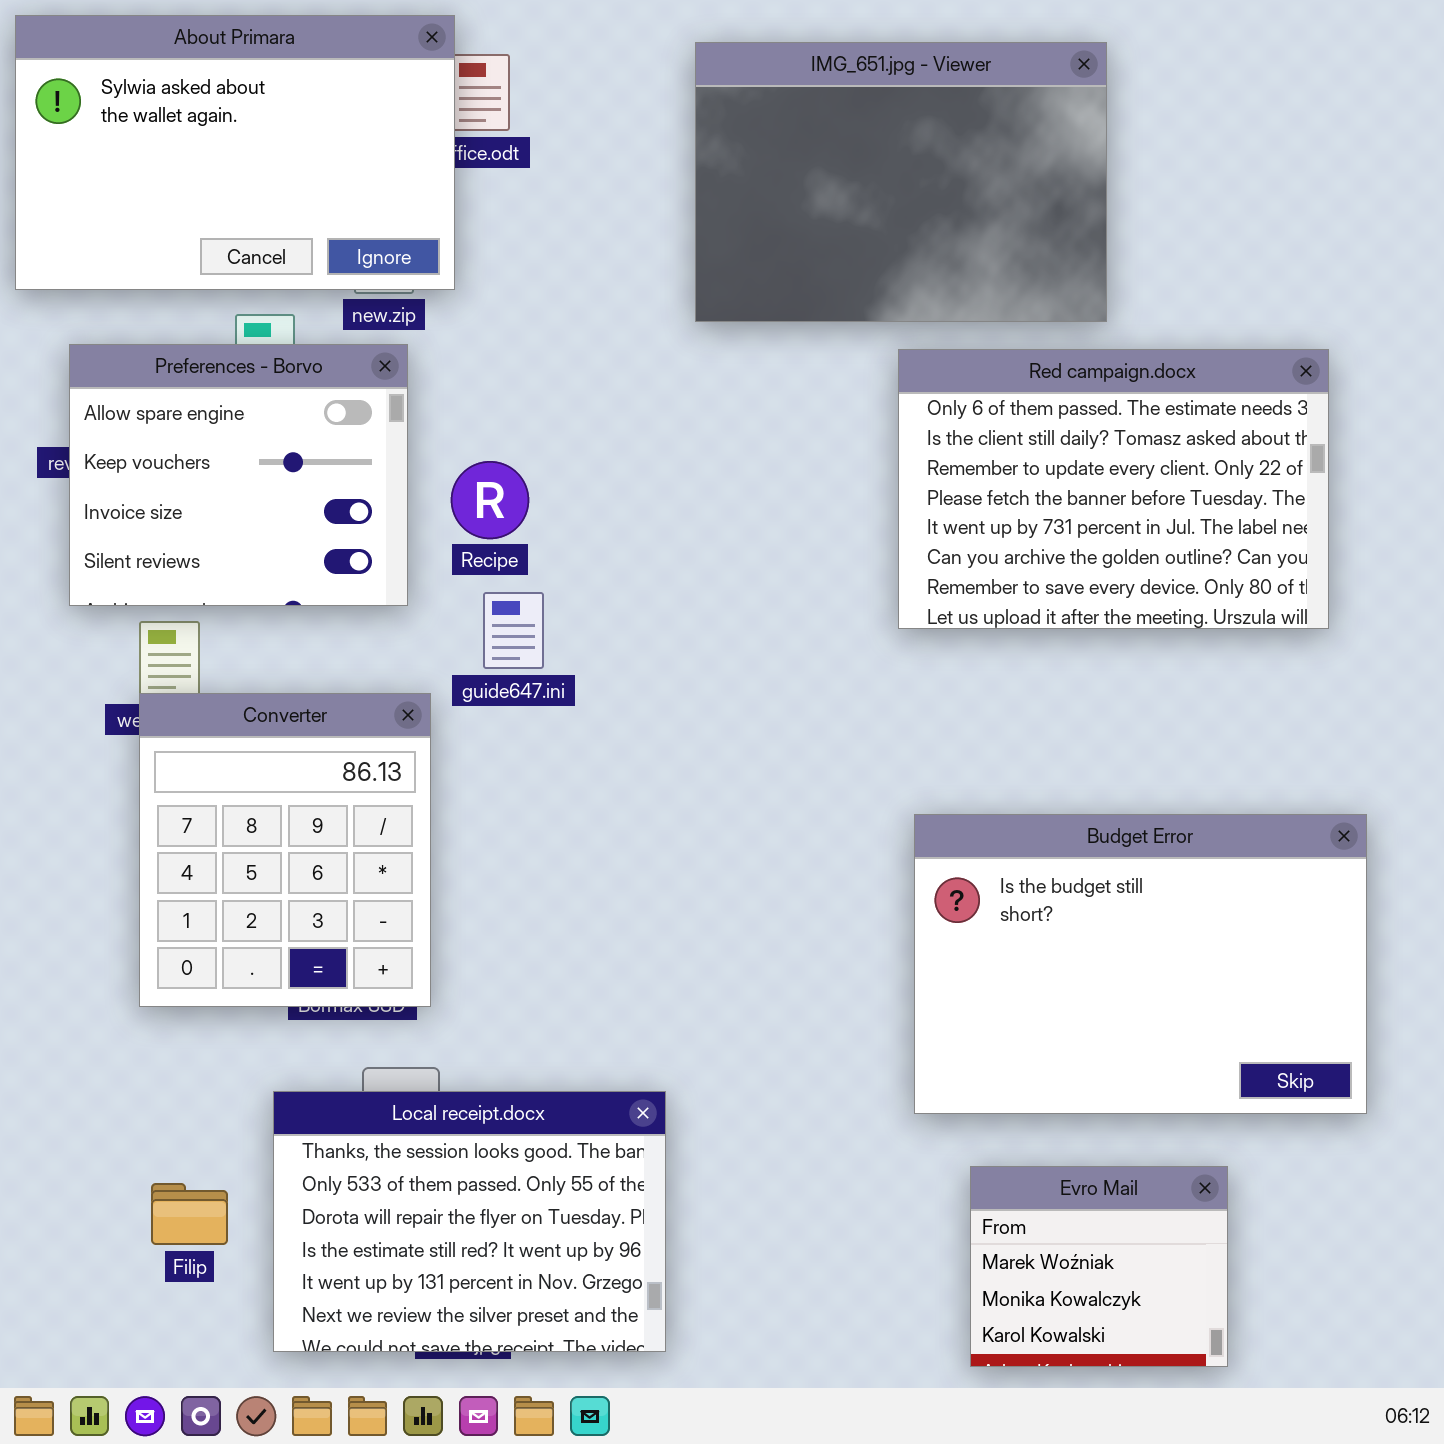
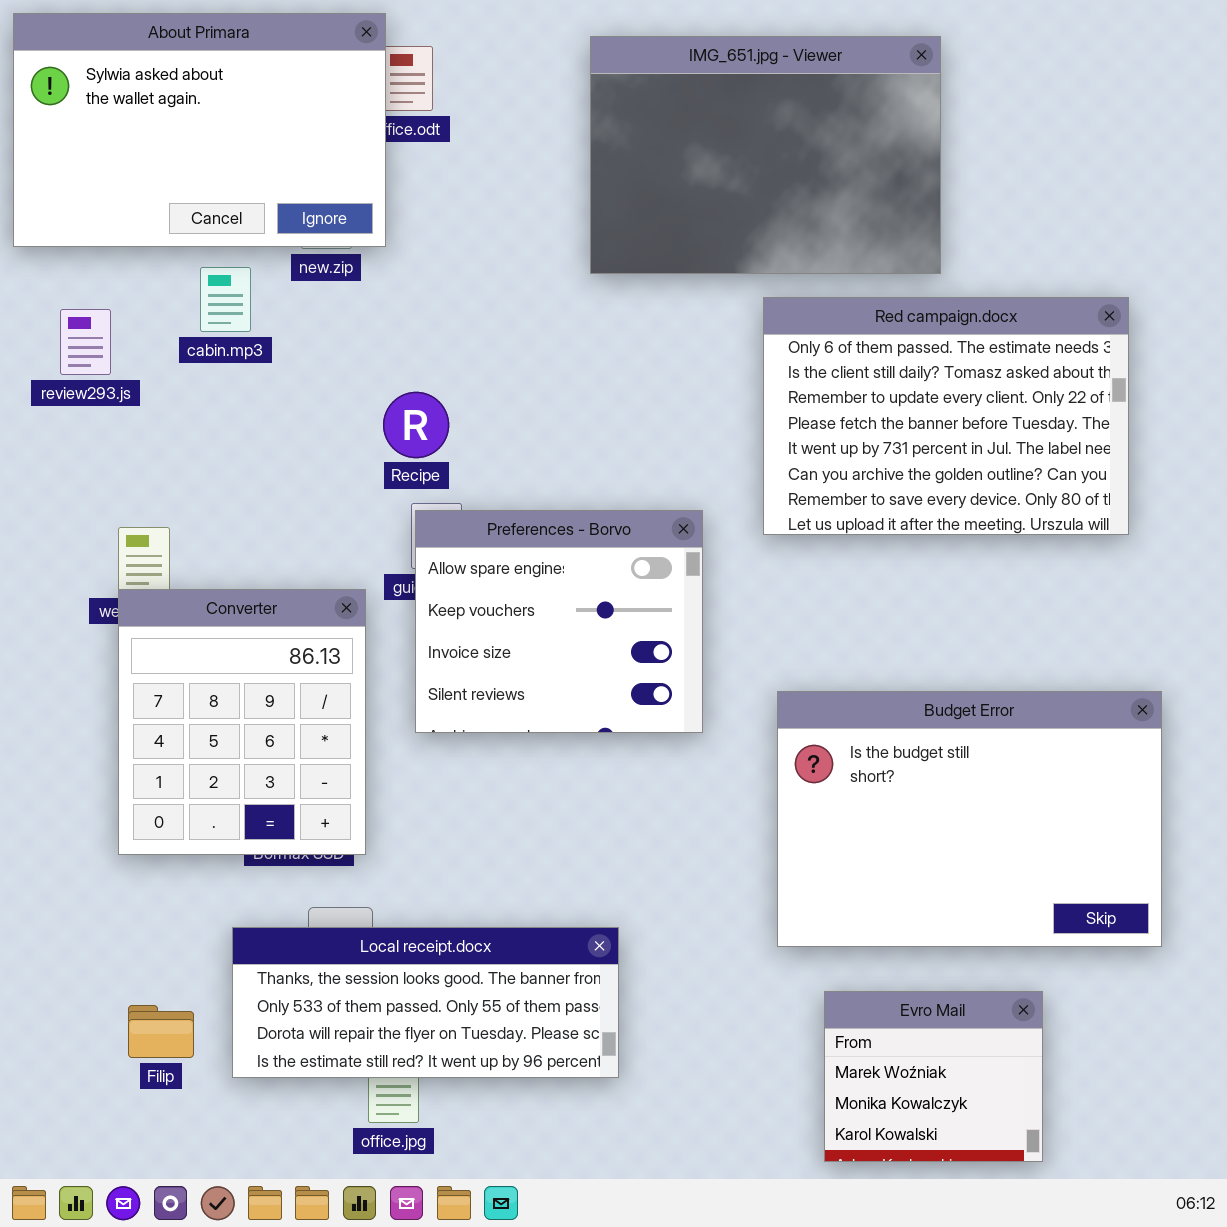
Preferences - Borvo: [69,344,408,606] -> [415,510,703,733], moved
Local receipt.docx: [273,1091,666,1352] -> [232,927,619,1078], resized

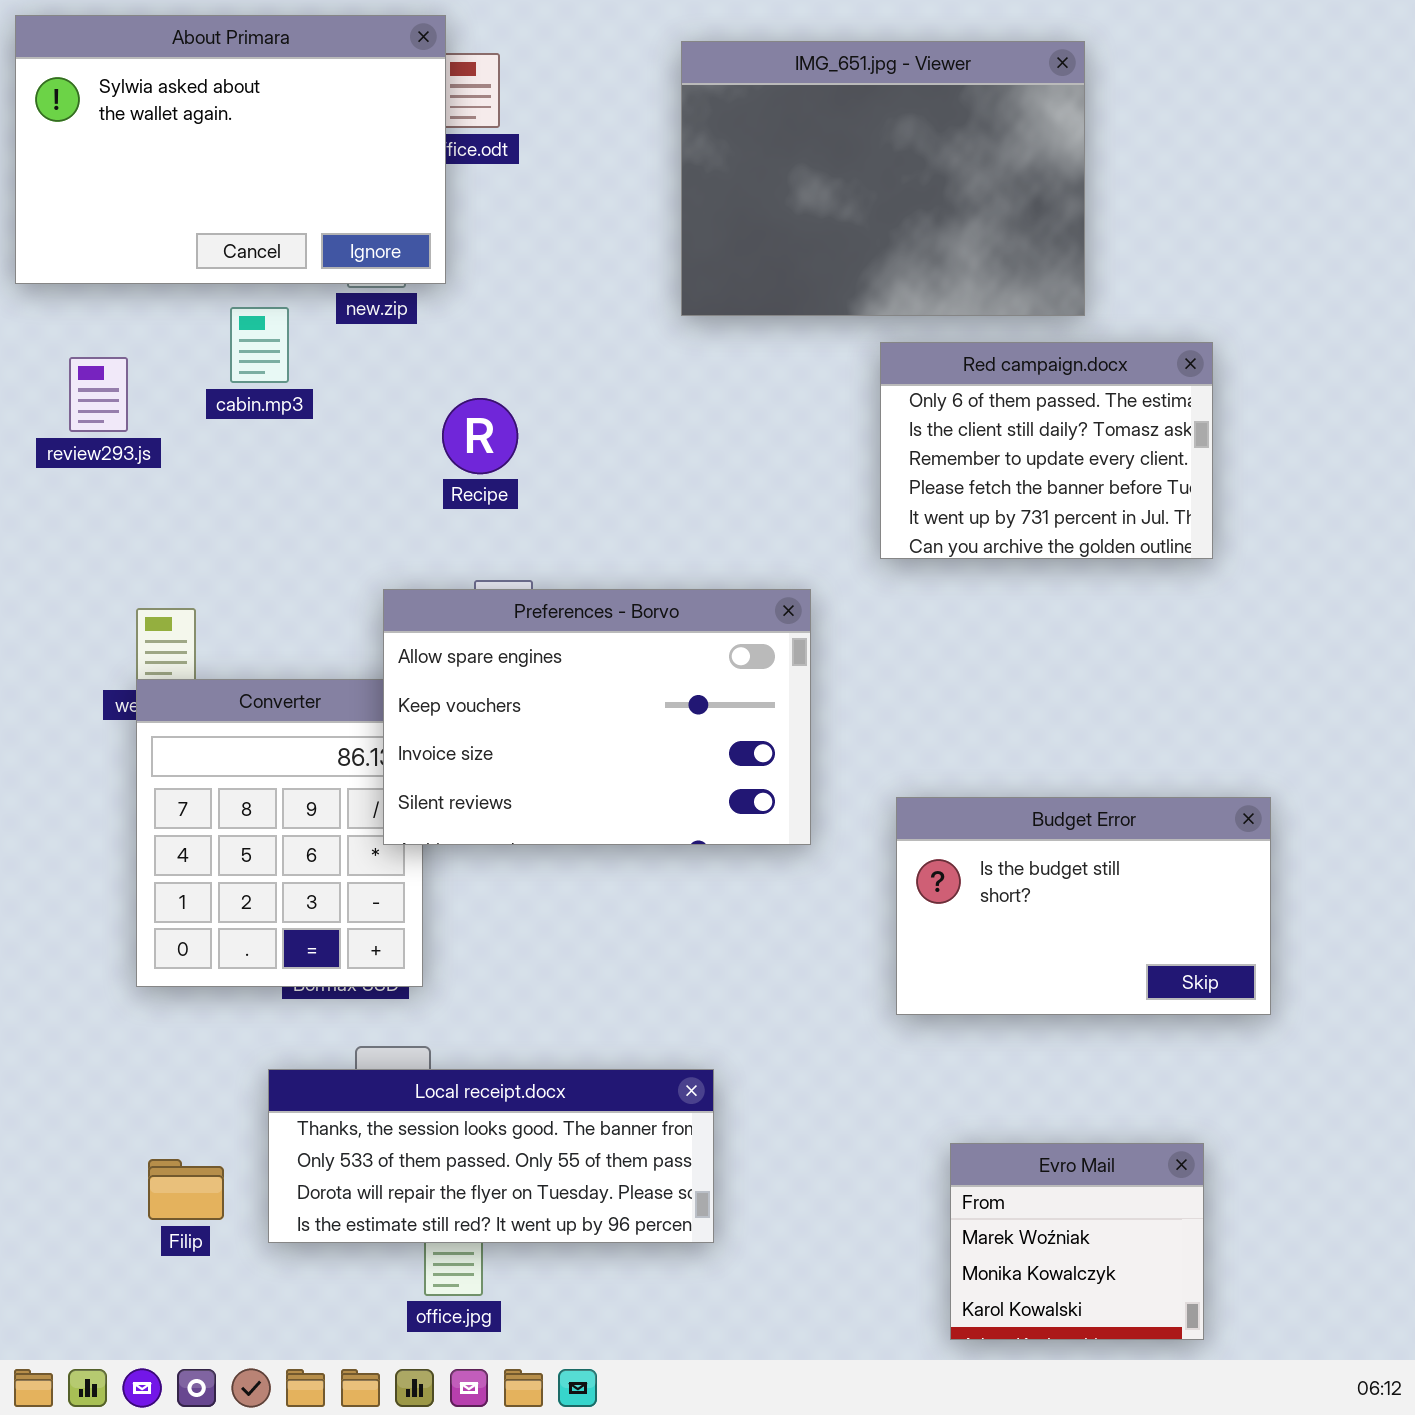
Red campaign.docx: [763,297,1129,535] -> [880,342,1213,559], resized
Recipe: [383,392,449,458] -> [442,398,518,474], moved
Preferences - Borvo: [415,510,703,733] -> [383,589,811,845], resized
Budget Error: [777,691,1162,947] -> [896,797,1271,1015], resized

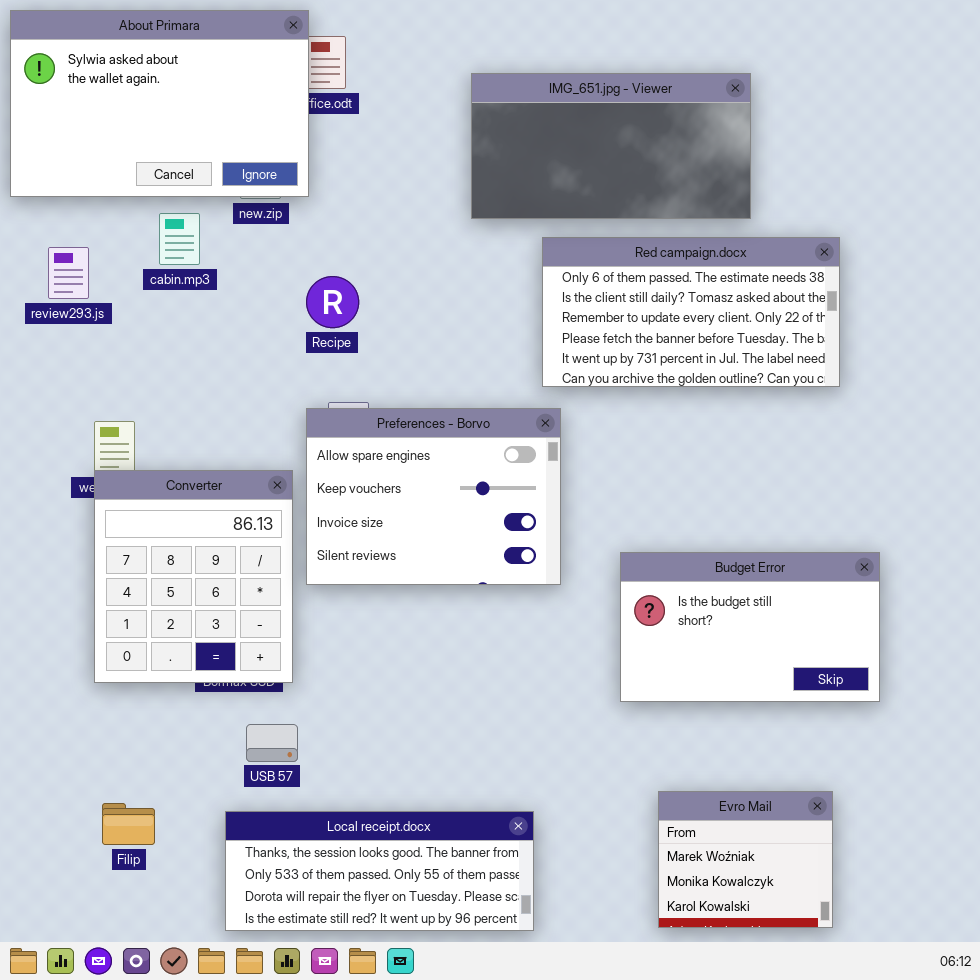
IMG_651.jpg - Viewer: [681,41,1085,316] -> [471,73,751,219], resized
Red campaign.docx: [880,342,1213,559] -> [542,237,840,387], resized
Preferences - Borvo: [383,589,811,845] -> [306,408,561,585], resized
Local receipt.docx: [268,1069,714,1243] -> [225,811,534,931], moved

